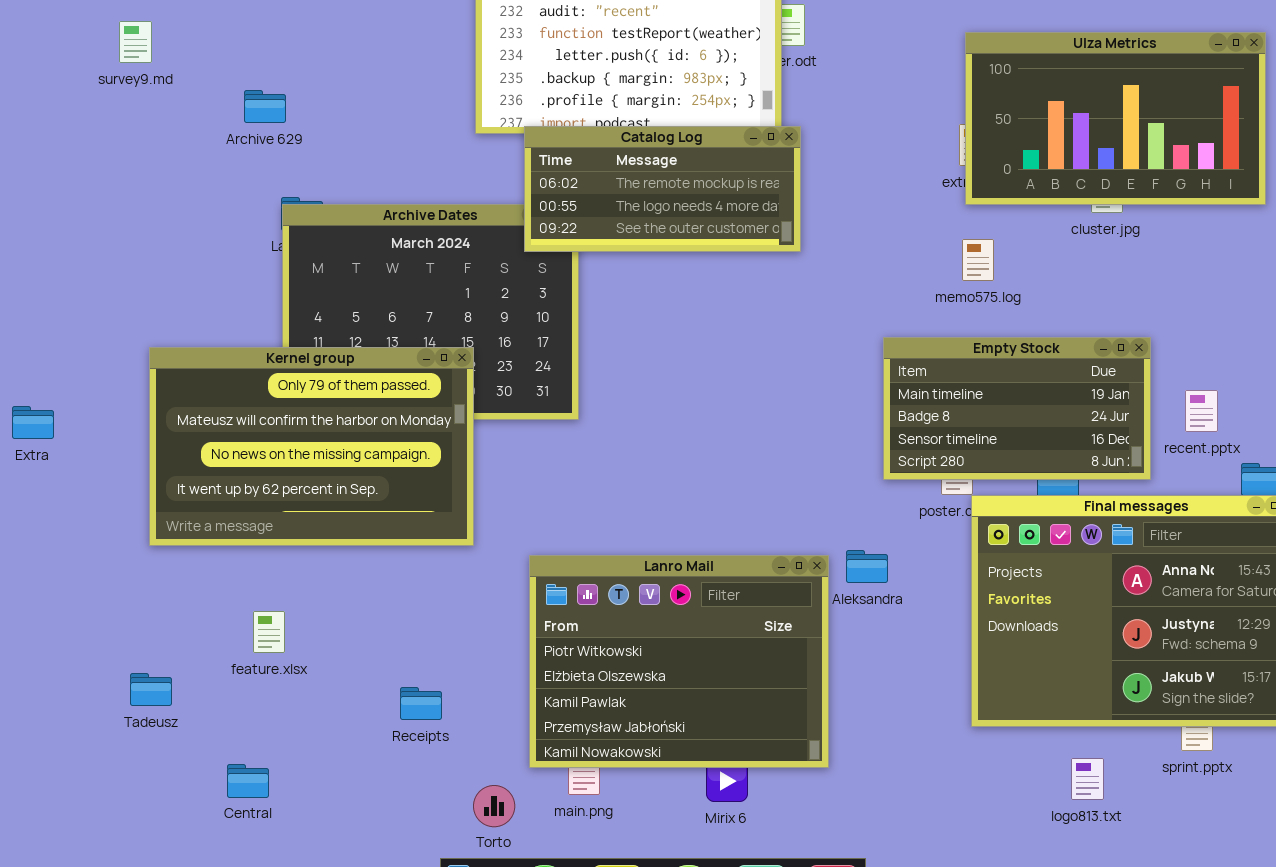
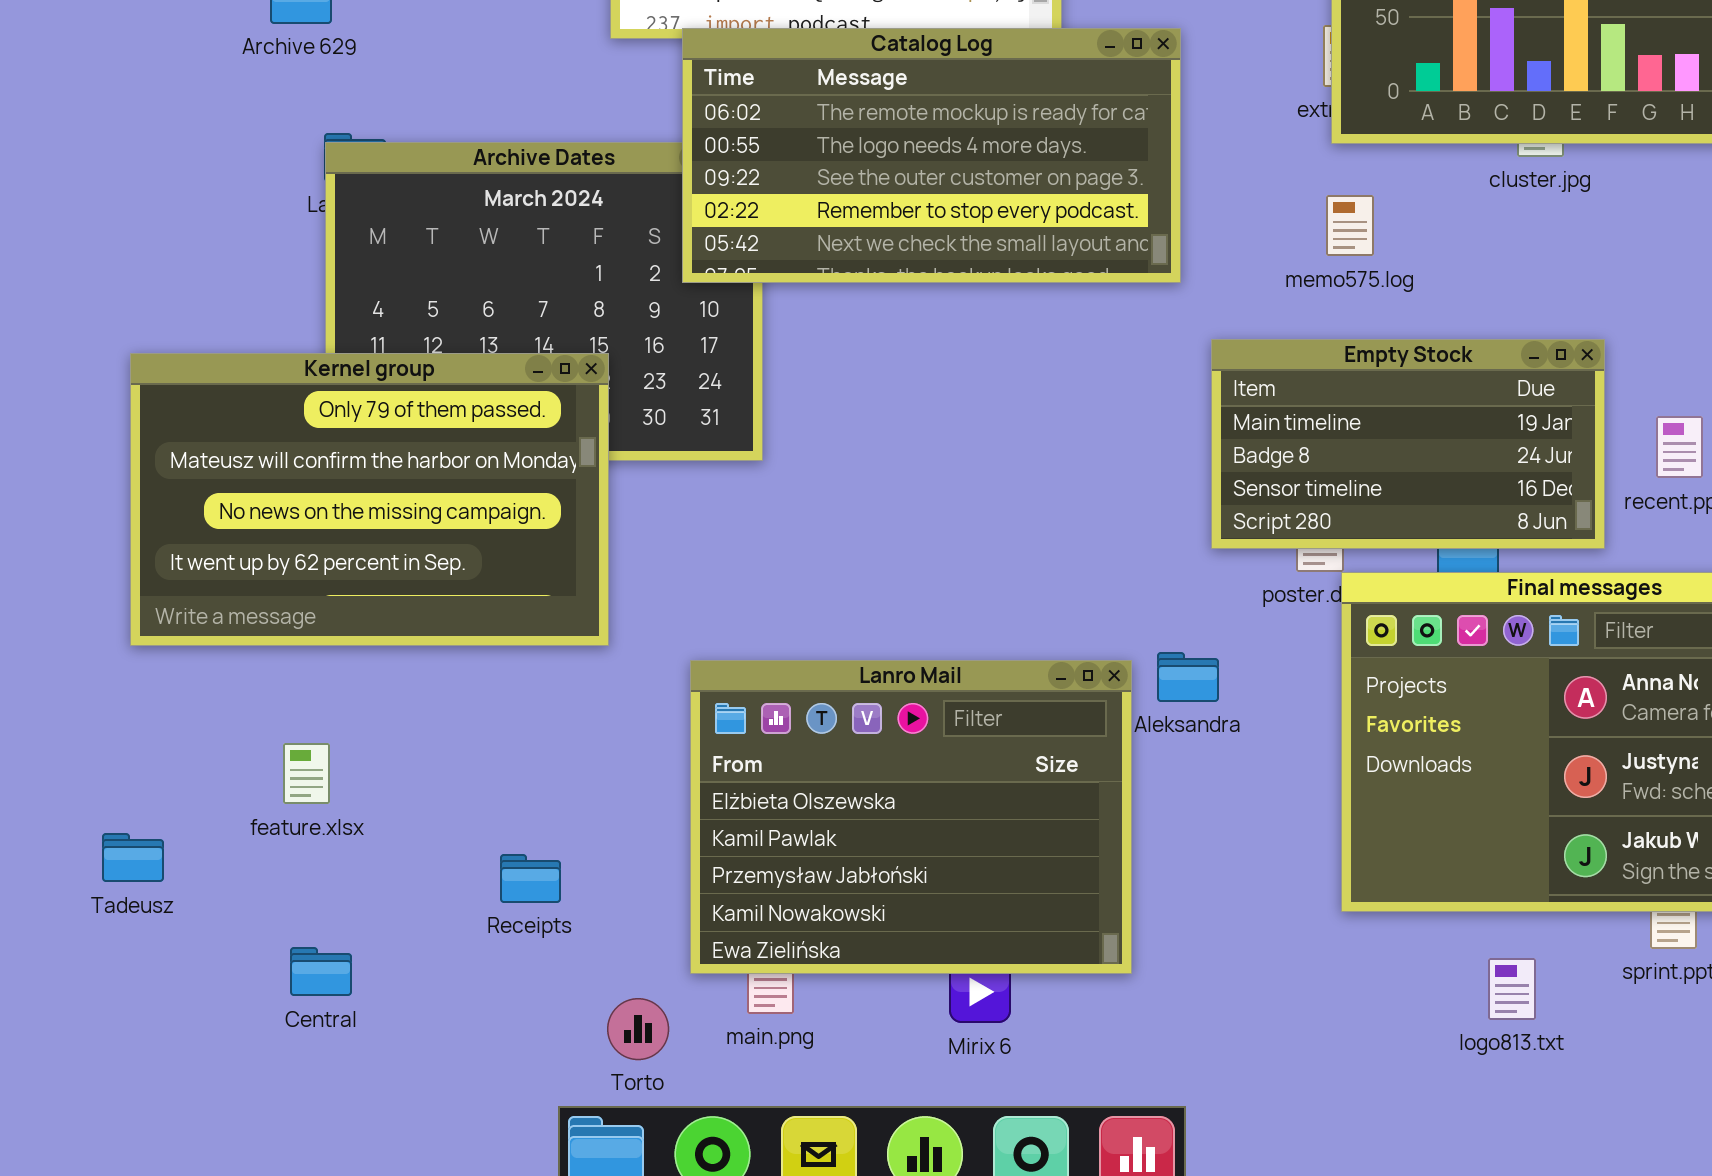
Catalog Log: [524,126,801,252] -> [682,28,1181,283], resized
Lanro Mail: [529,555,829,768] -> [690,660,1132,974], scrolled down 1 row
Central: [227,764,269,798] -> [290,947,352,996], moved

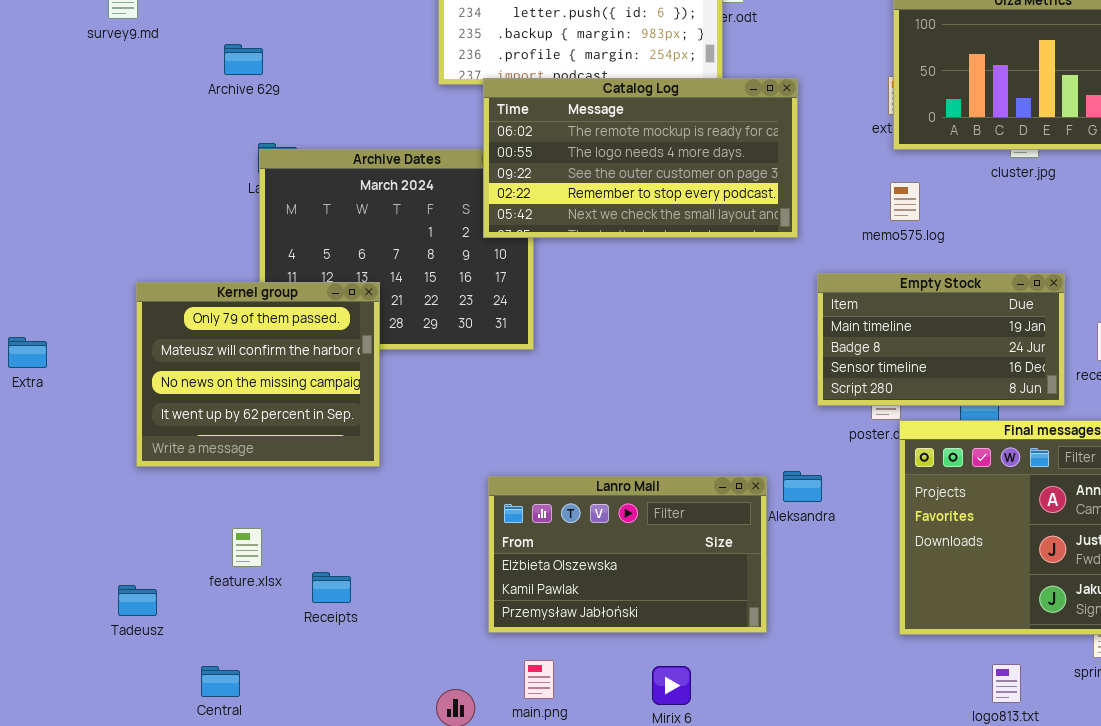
Kernel group: [130,353,609,646] -> [136,282,380,467], resized
Lanro Mail: [690,660,1132,974] -> [488,476,767,633], resized
Receipts: [500,854,561,903] -> [312,572,351,603], moved
Central: [290,947,352,996] -> [201,666,240,697], moved

